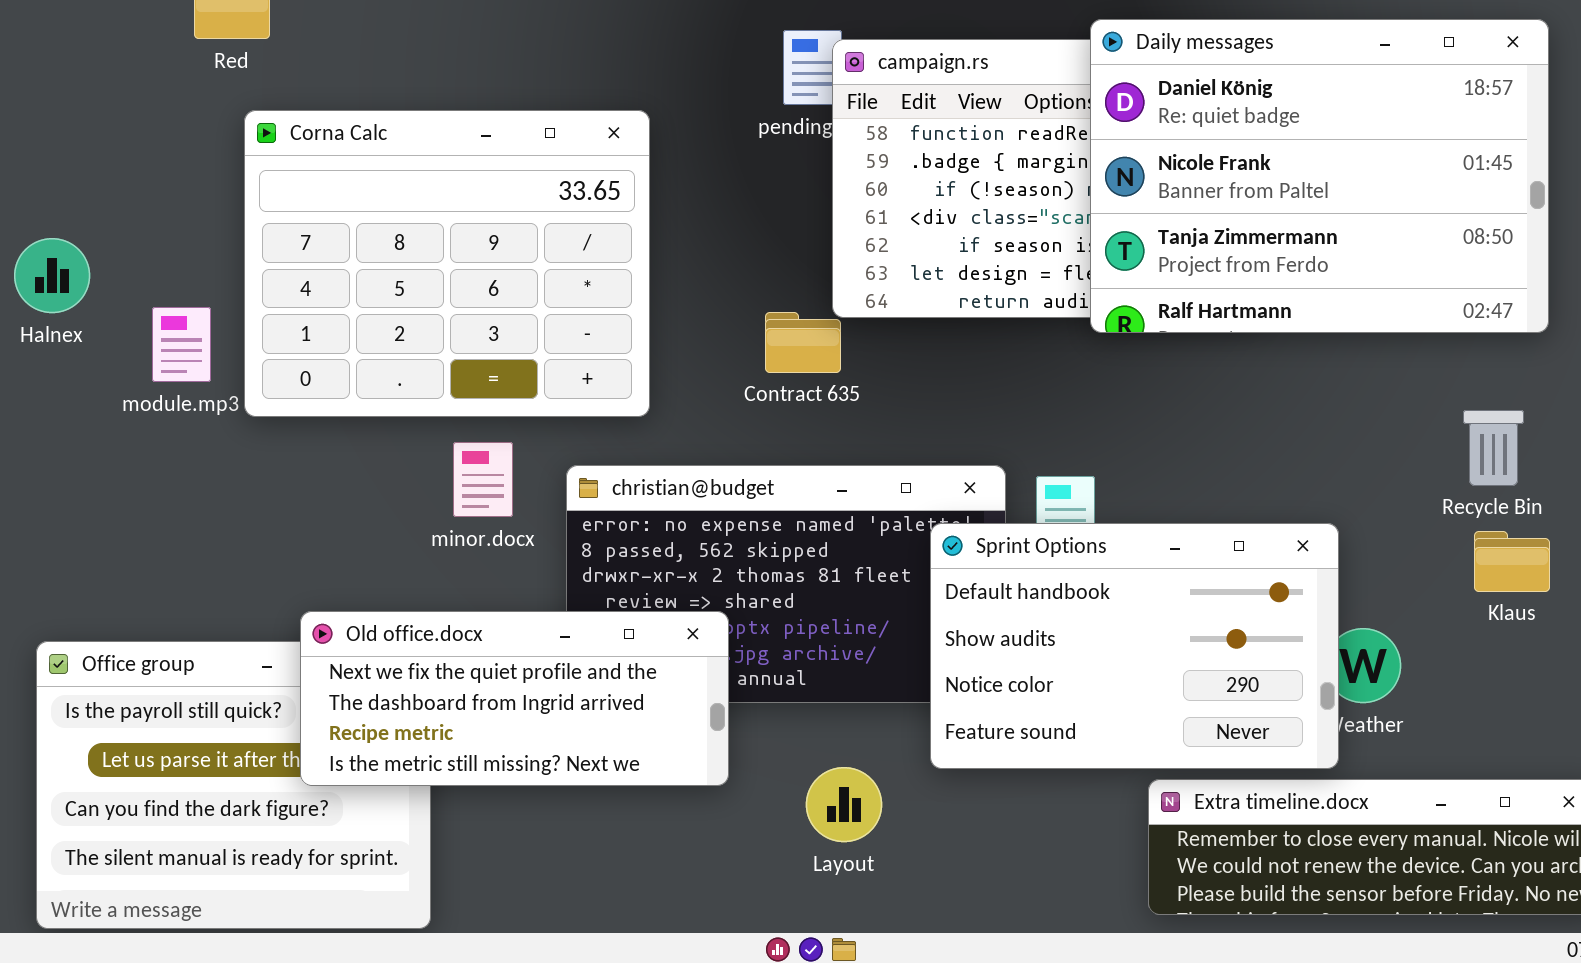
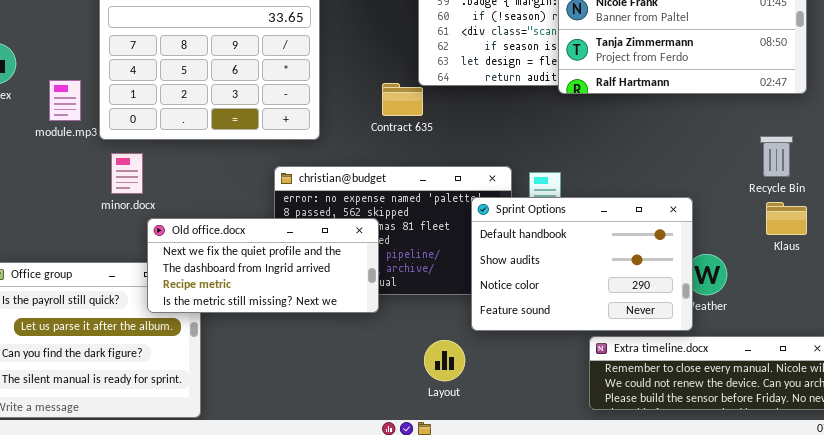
minor.docx: [453,442,513,517] -> [111,153,143,194], moved
Old office.docx: [300,611,729,786] -> [147,218,379,313], moved
Layout: [806,767,882,842] -> [424,340,465,381], moved

